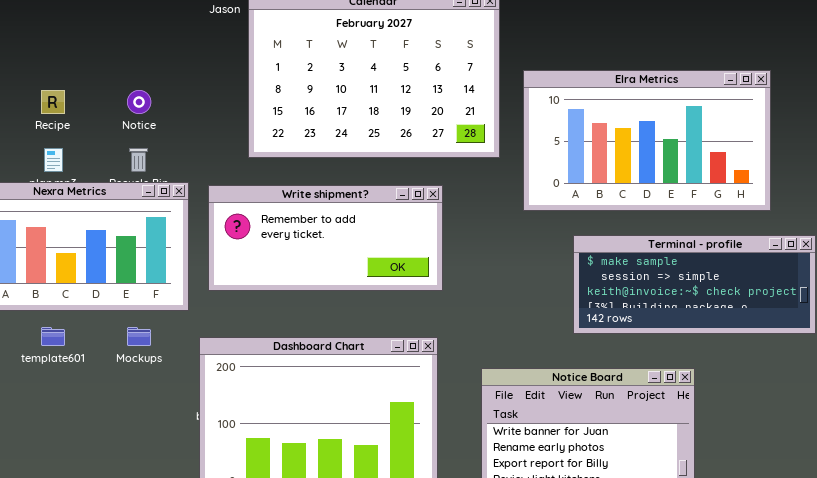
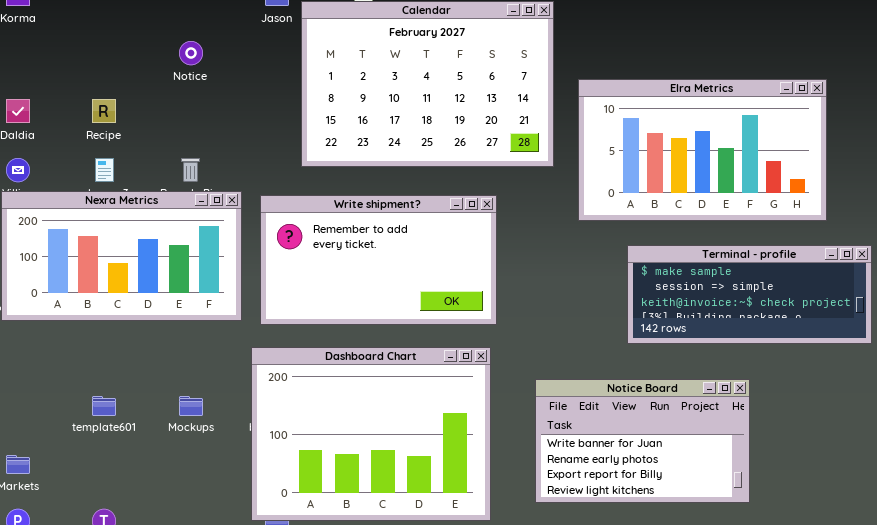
Notice: [127,90,151,114] -> [179,41,203,65], moved
Write shipment?: [208,185,443,291] -> [260,195,497,325], resized
template601: [41,327,65,346] -> [92,396,116,416], moved
Mockups: [127,327,151,346] -> [179,396,203,416], moved

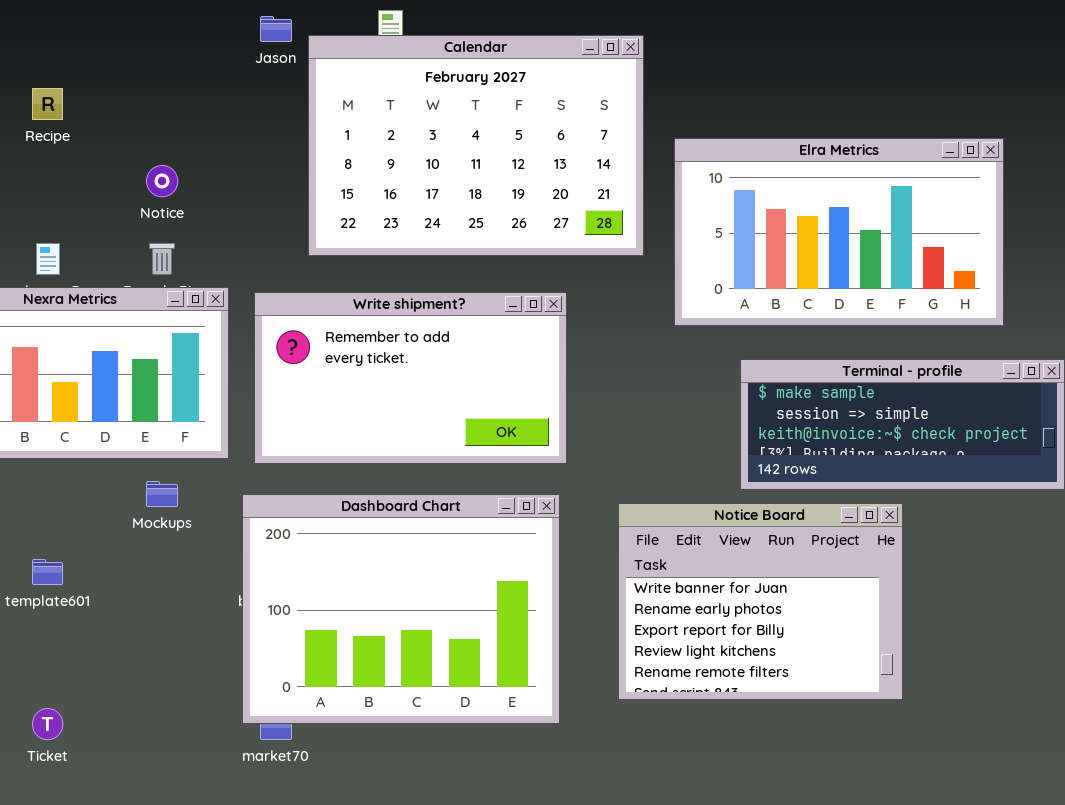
Notice: [179,41,203,65] -> [146,165,178,197], moved
Recipe: [92,99,116,123] -> [32,88,63,120], moved
Notice Board: [535,379,750,503] -> [618,503,903,700], resized
Mockups: [179,396,203,416] -> [146,481,178,507], moved

